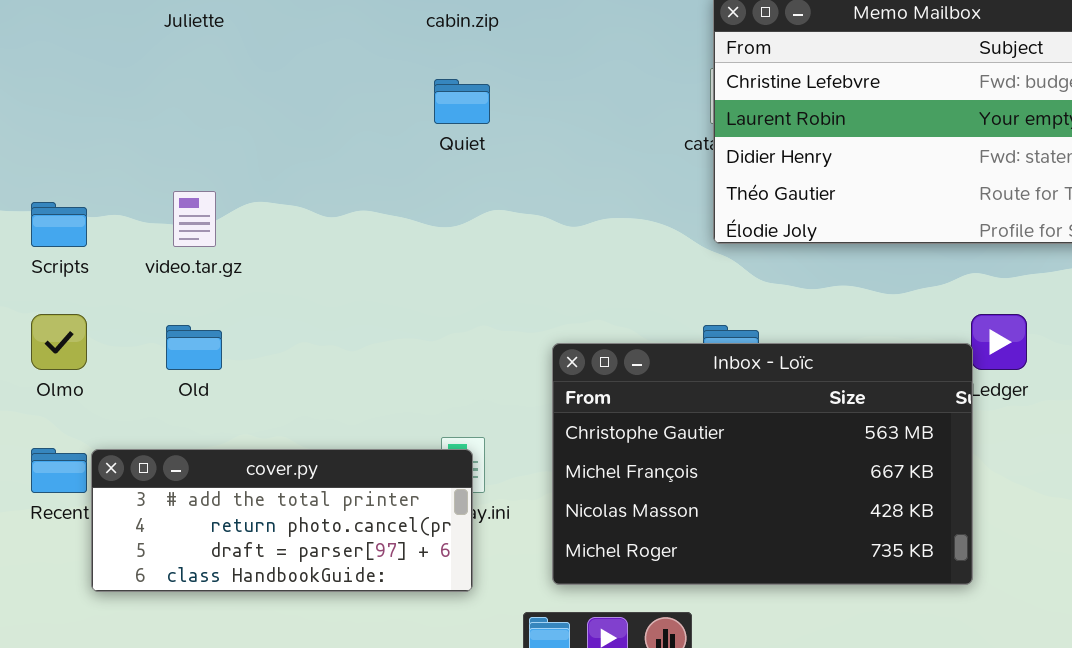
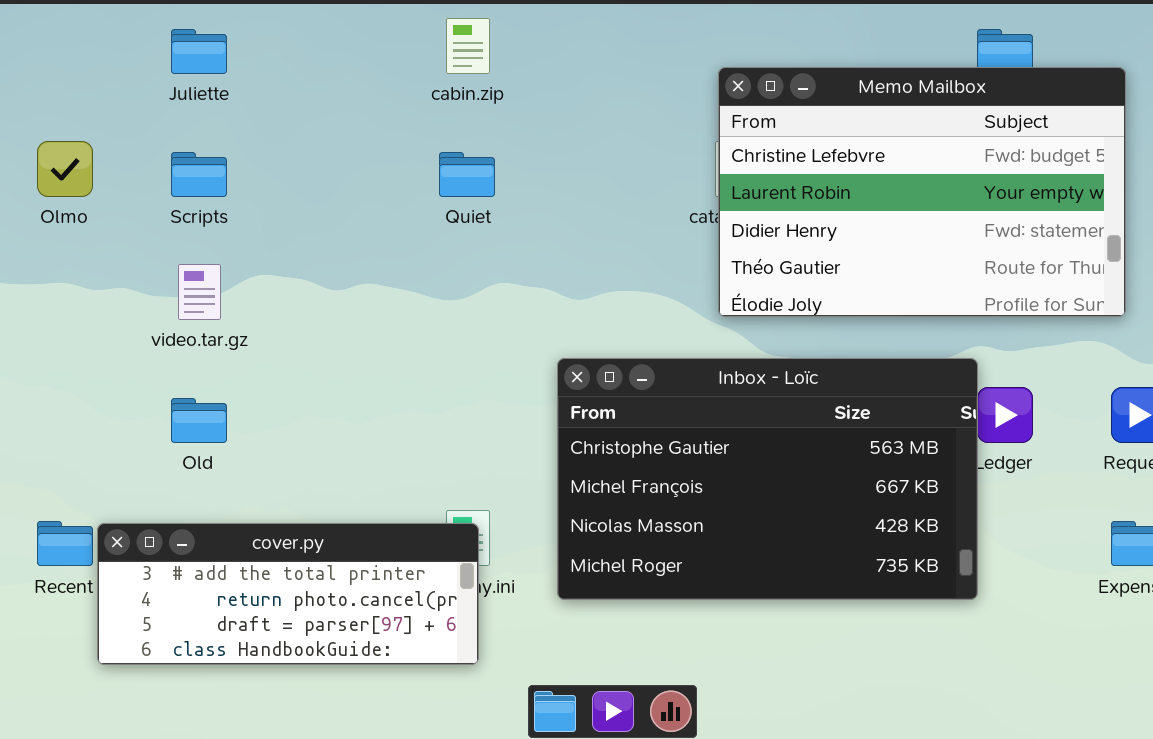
Scripts: [31,202,87,247] -> [171,152,227,197], moved
Olmo: [31,314,87,370] -> [37,141,93,197], moved
Inbox - Loïc: [552,343,973,585] -> [557,358,978,600], moved

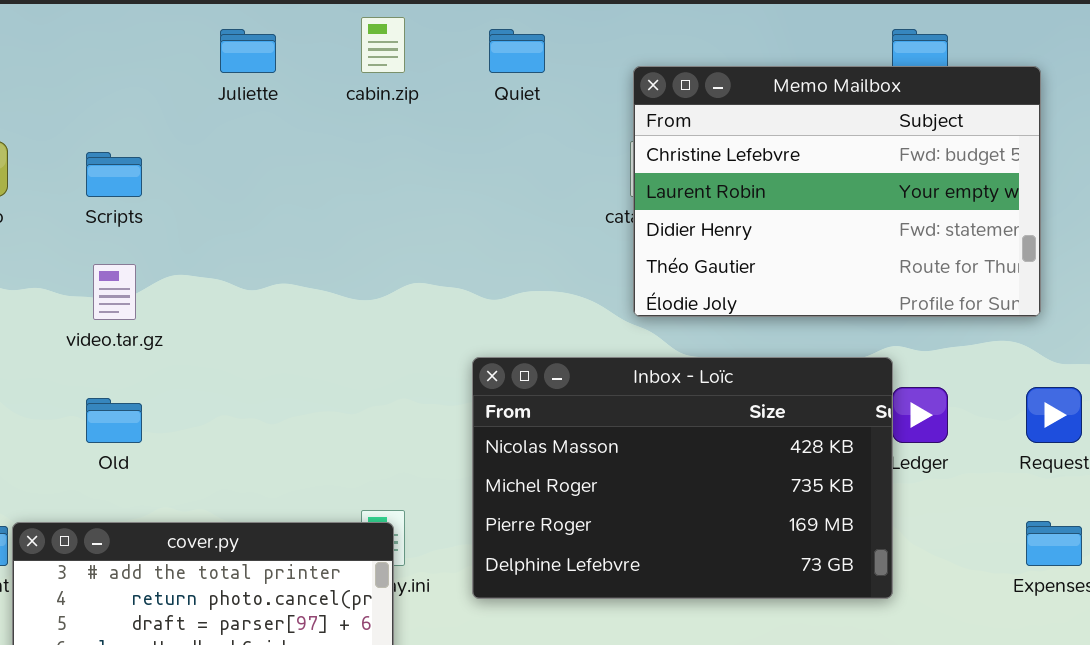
Juliette: [171,29,227,74] -> [220,29,276,73], moved
Quiet: [439,152,495,197] -> [489,29,545,73], moved
Inbox - Loïc: [557,358,978,600] -> [472,357,893,599], scrolled down 2 rows

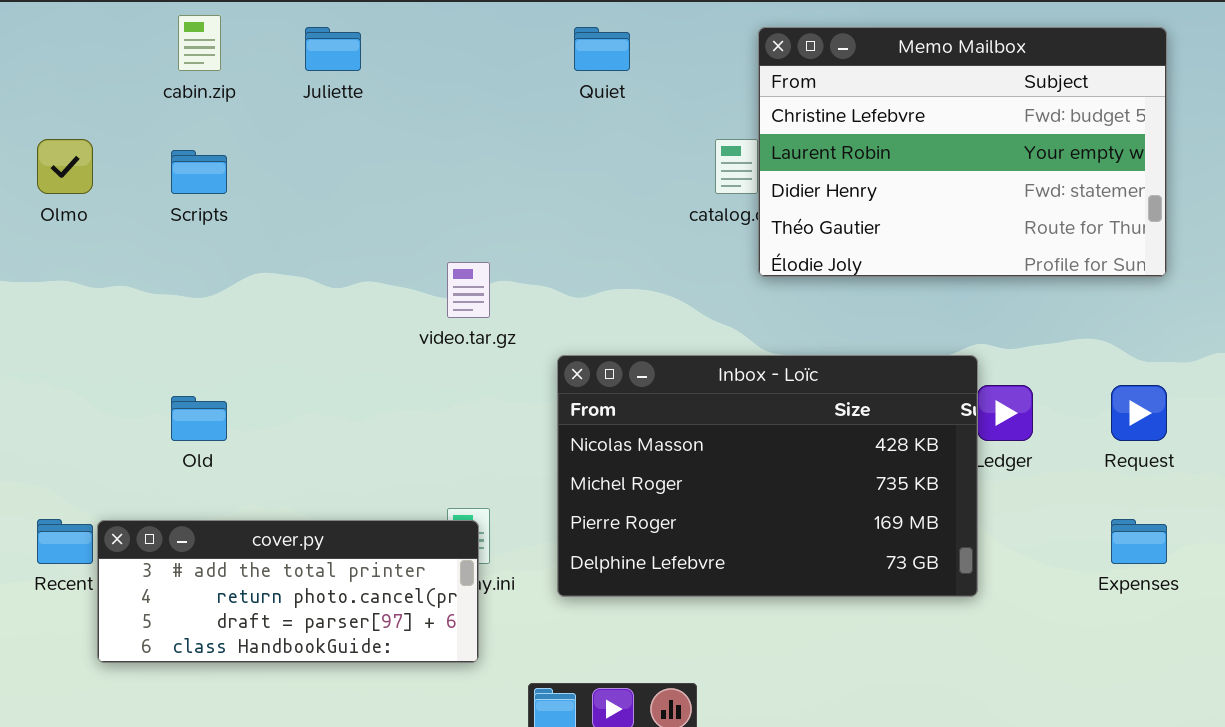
cabin.zip: [361,17,405,73] -> [178,15,221,71], moved
Memo Mailbox: [633,66,1041,317] -> [758,27,1167,277], moved
video.tar.gz: [93,264,136,320] -> [447,262,490,318], moved

